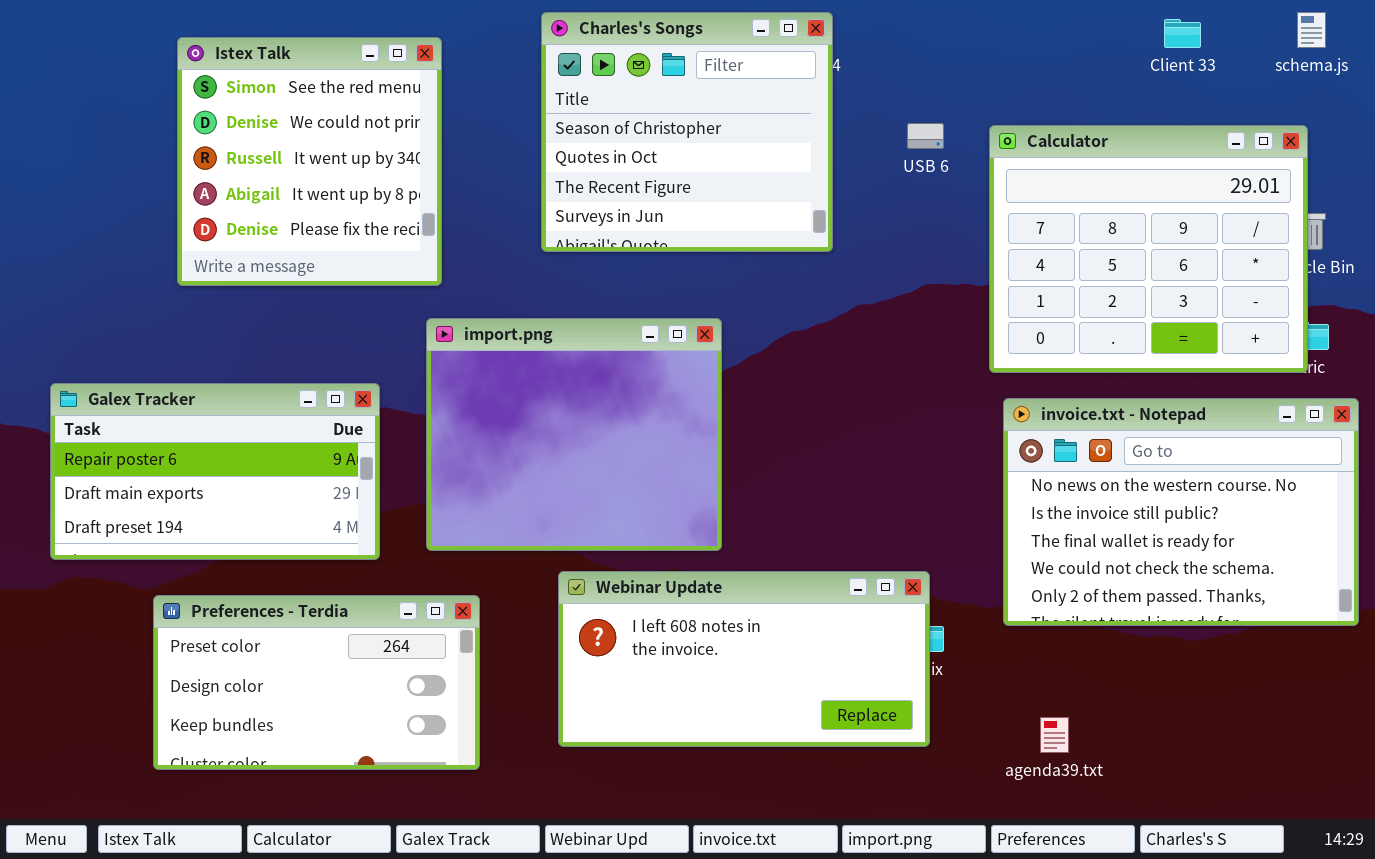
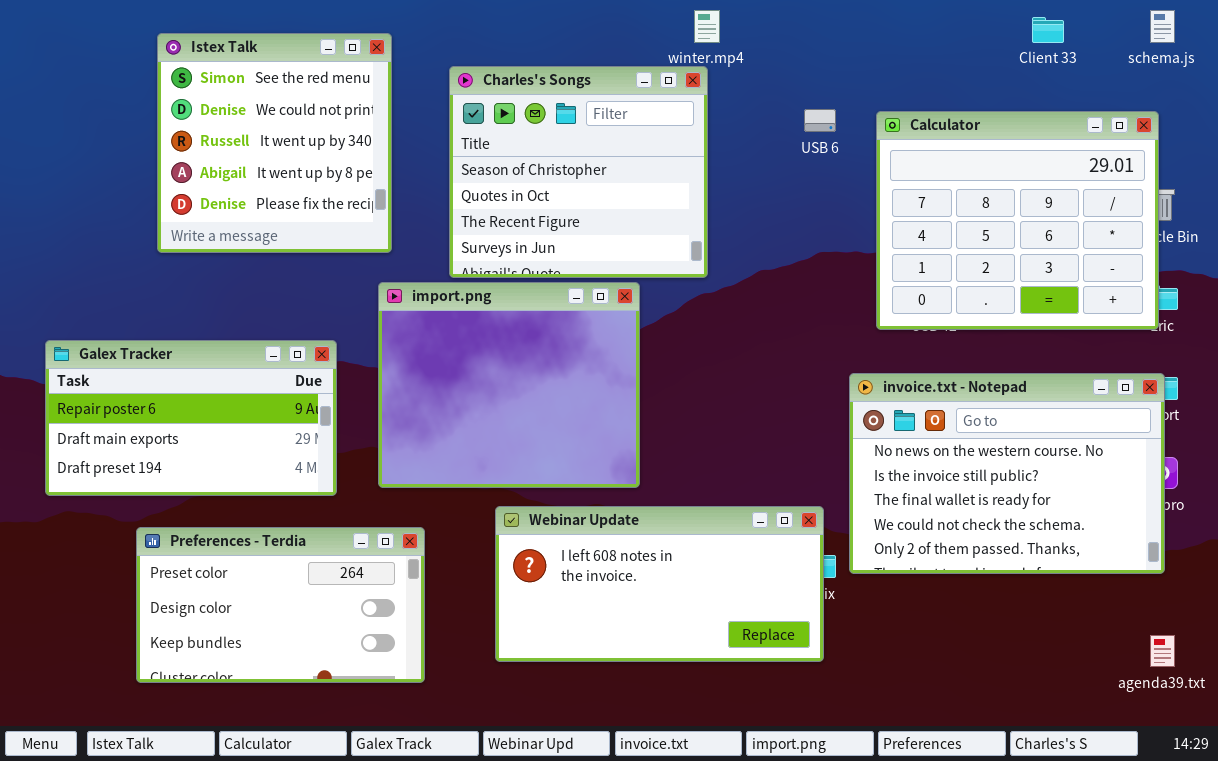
Charles's Songs: [541,12,833,252] -> [449,66,708,278], moved
invoice.txt - Notepad: [1003,398,1359,626] -> [849,373,1165,574], moved
agenda39.txt: [1040,717,1069,753] -> [1150,635,1175,667], moved

